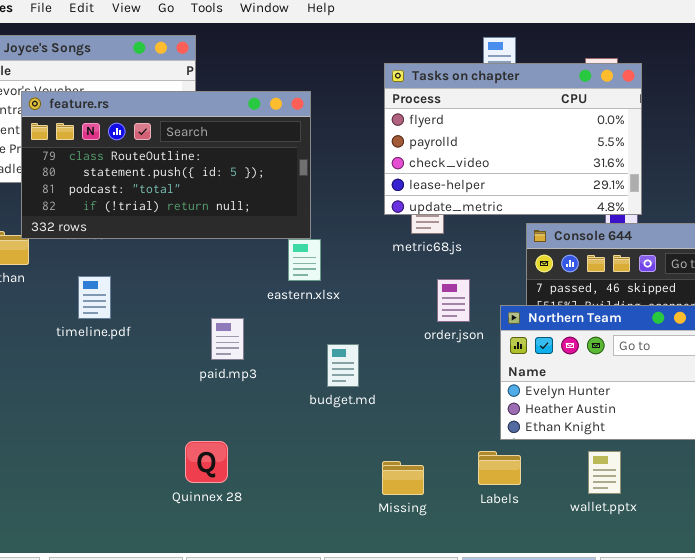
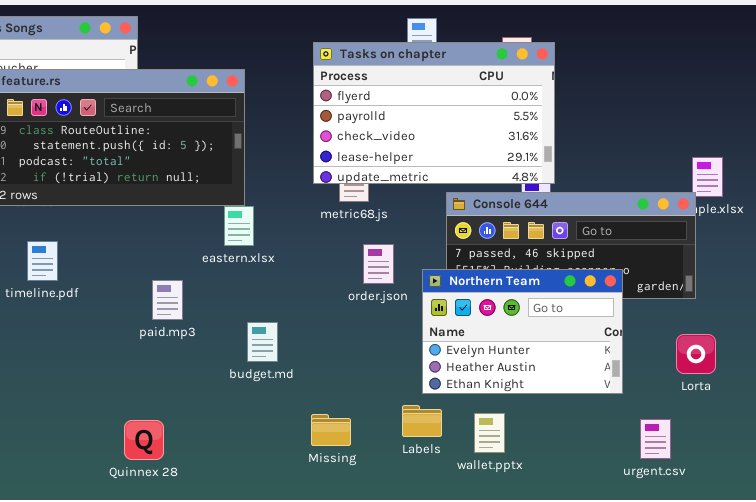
budget.md: [327,344,359,387] -> [247,322,278,362], moved
Quinnex 28: [185,441,228,483] -> [124,420,164,460], moved
wallet.pptx: [588,451,621,494] -> [474,413,505,453], moved

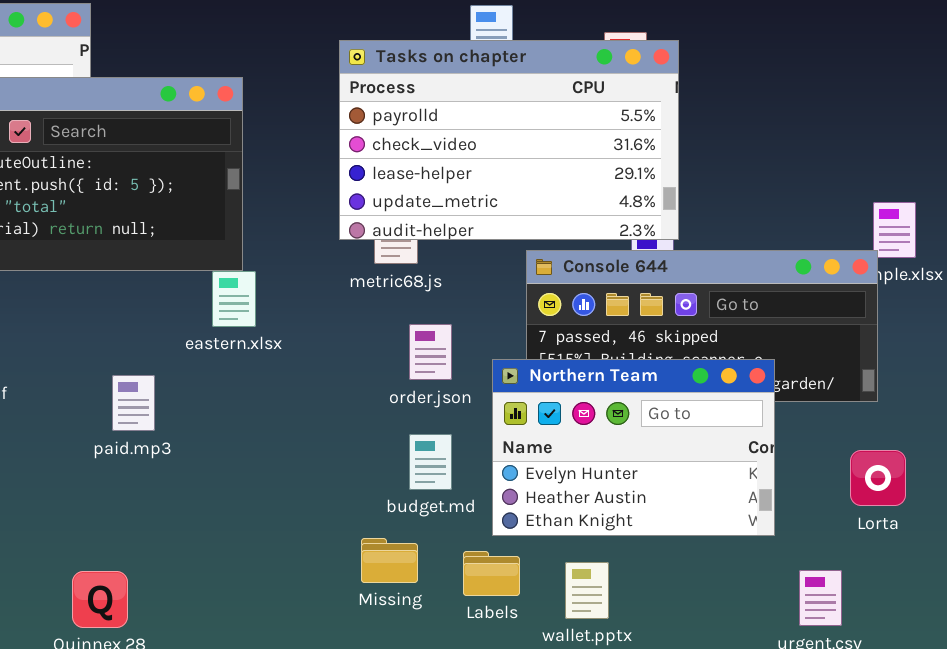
Tasks on chapter: [313,42,555,184] -> [339,40,679,240], scrolled down 1 row
budget.md: [247,322,278,362] -> [409,434,452,490], moved
Missing: [311,414,351,446] -> [361,538,418,583], moved

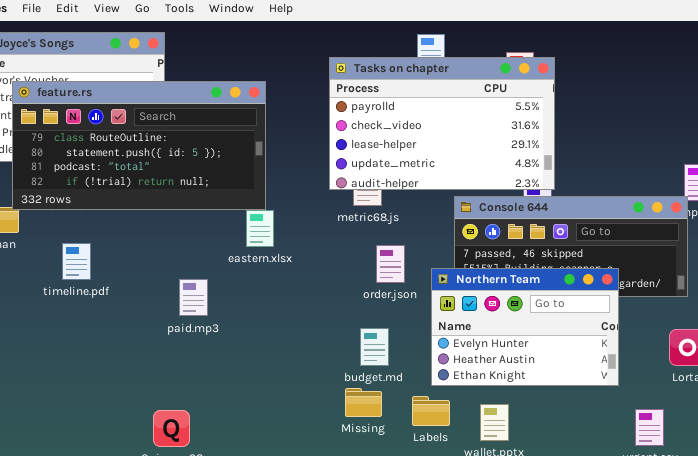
budget.md: [409,434,452,490] -> [360,328,389,366], moved

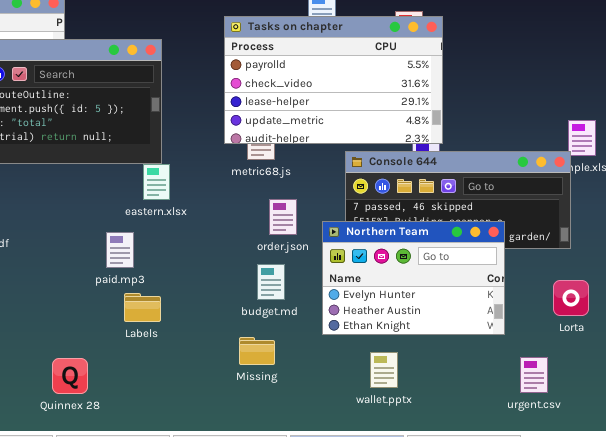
paid.mp3: [179,279,208,316] -> [106,232,134,268], moved
budget.md: [360,328,389,366] -> [257,264,285,300], moved
Labels: [412,396,450,426] -> [124,293,161,322], moved

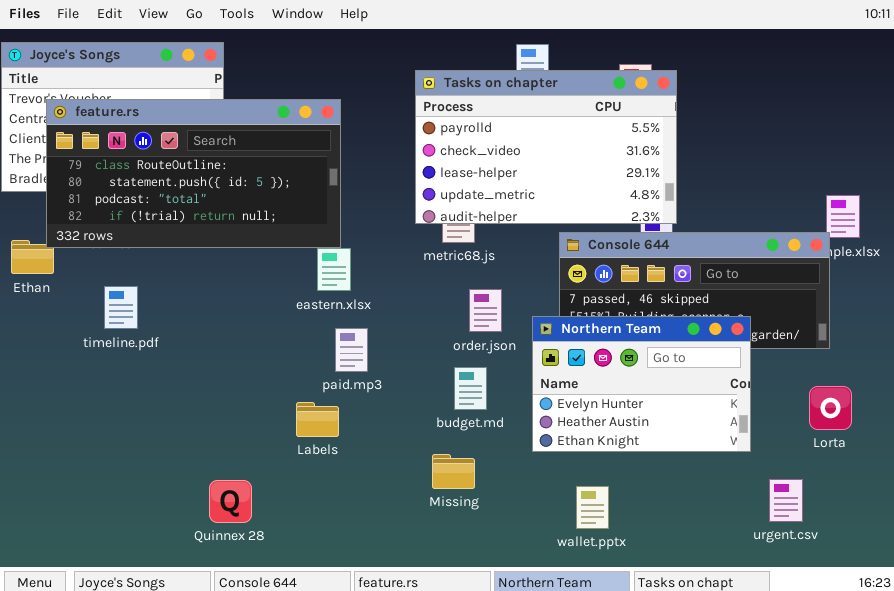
paid.mp3: [106,232,134,268] -> [335,328,368,372], moved
wallet.pptx: [370,352,398,388] -> [576,486,609,529], moved

